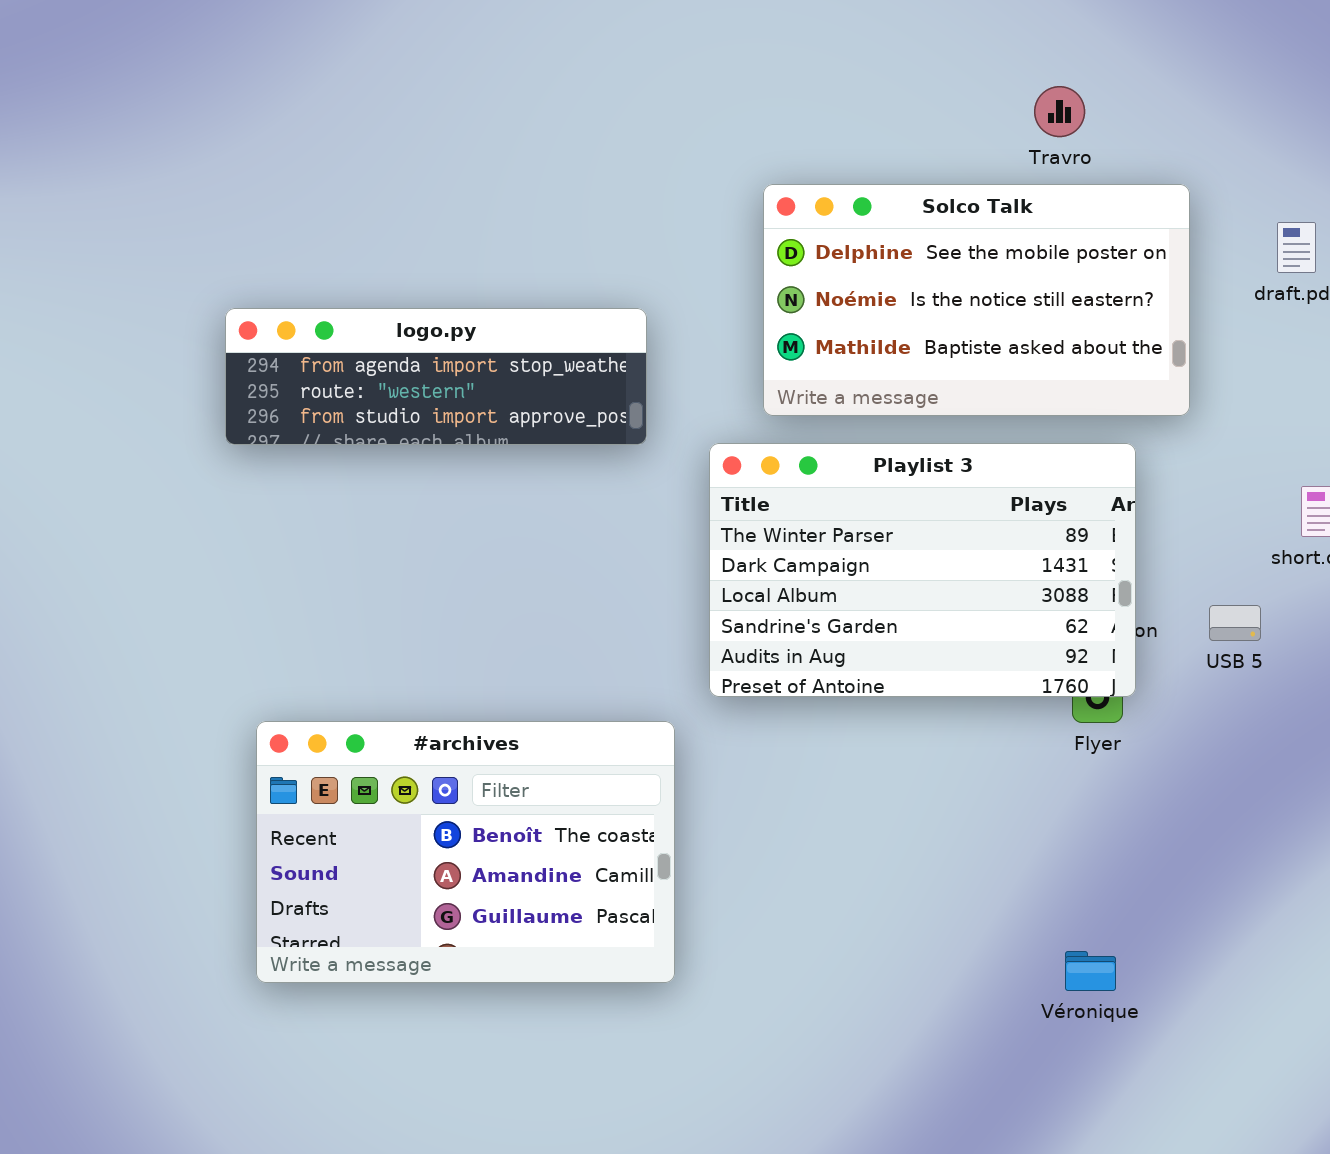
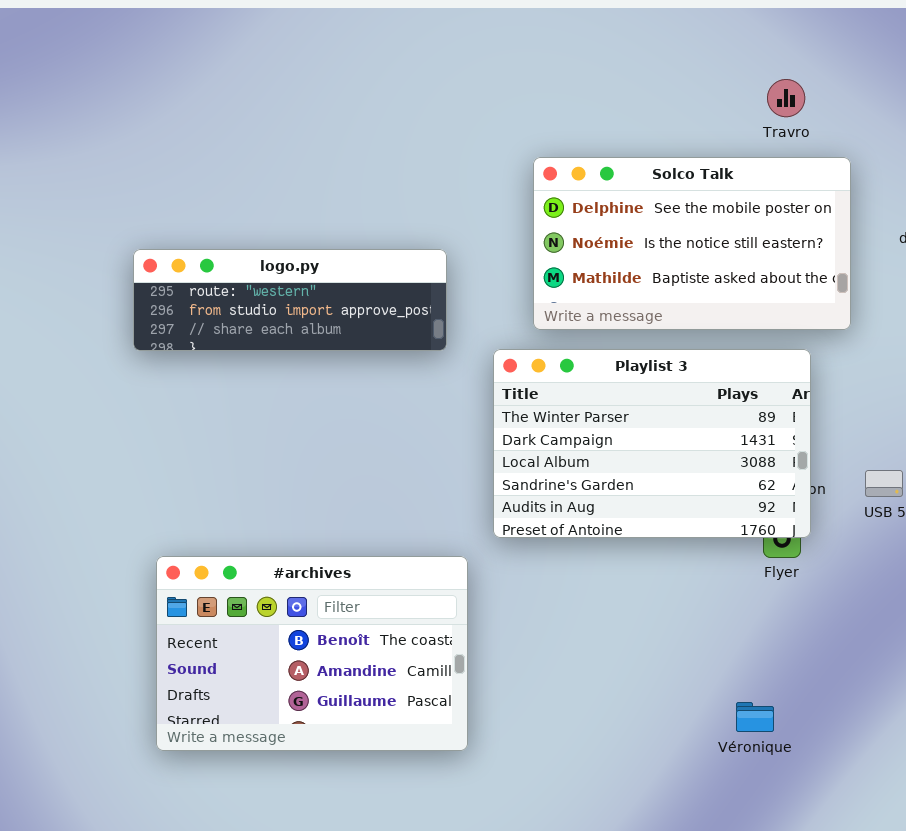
Travro: [1034,86,1085,137] -> [767,79,805,117], moved
logo.py: [225,308,647,445] -> [133,249,447,351], scrolled down 1 row
Véronique: [1065,951,1116,991] -> [736,702,774,732], moved

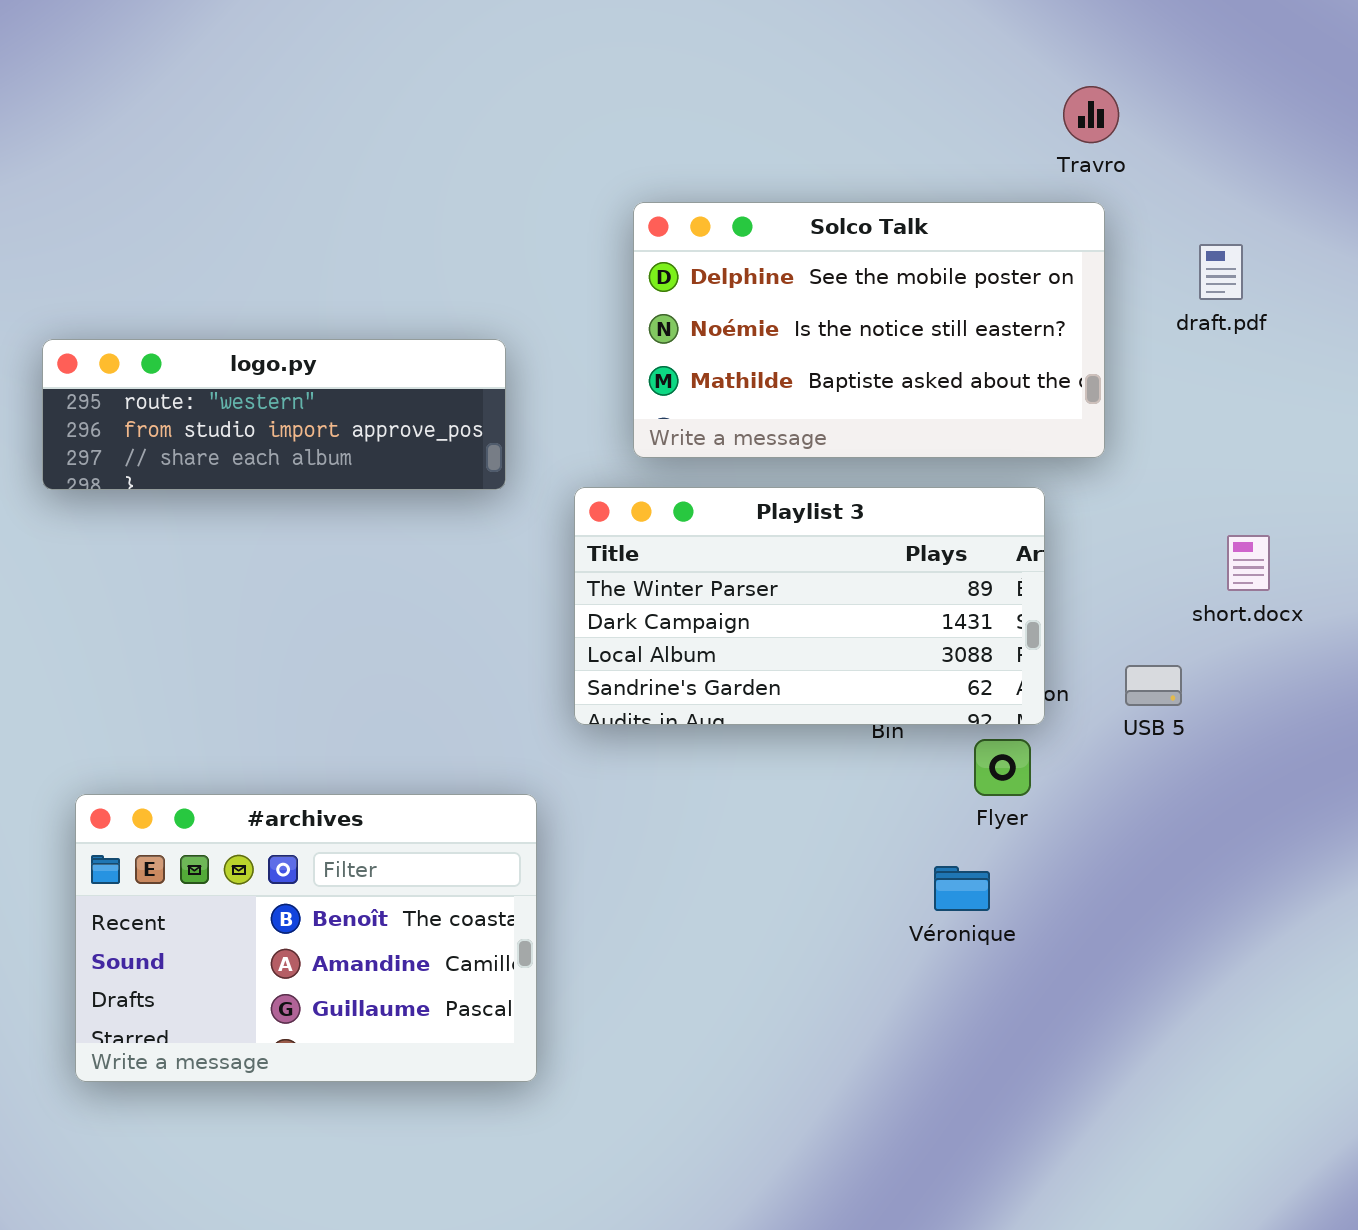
Travro: [767,79,805,117] -> [1063,86,1119,143], moved
Playlist 3: [493,349,811,538] -> [574,487,1045,725], resized
Véronique: [736,702,774,732] -> [934,866,990,911], moved

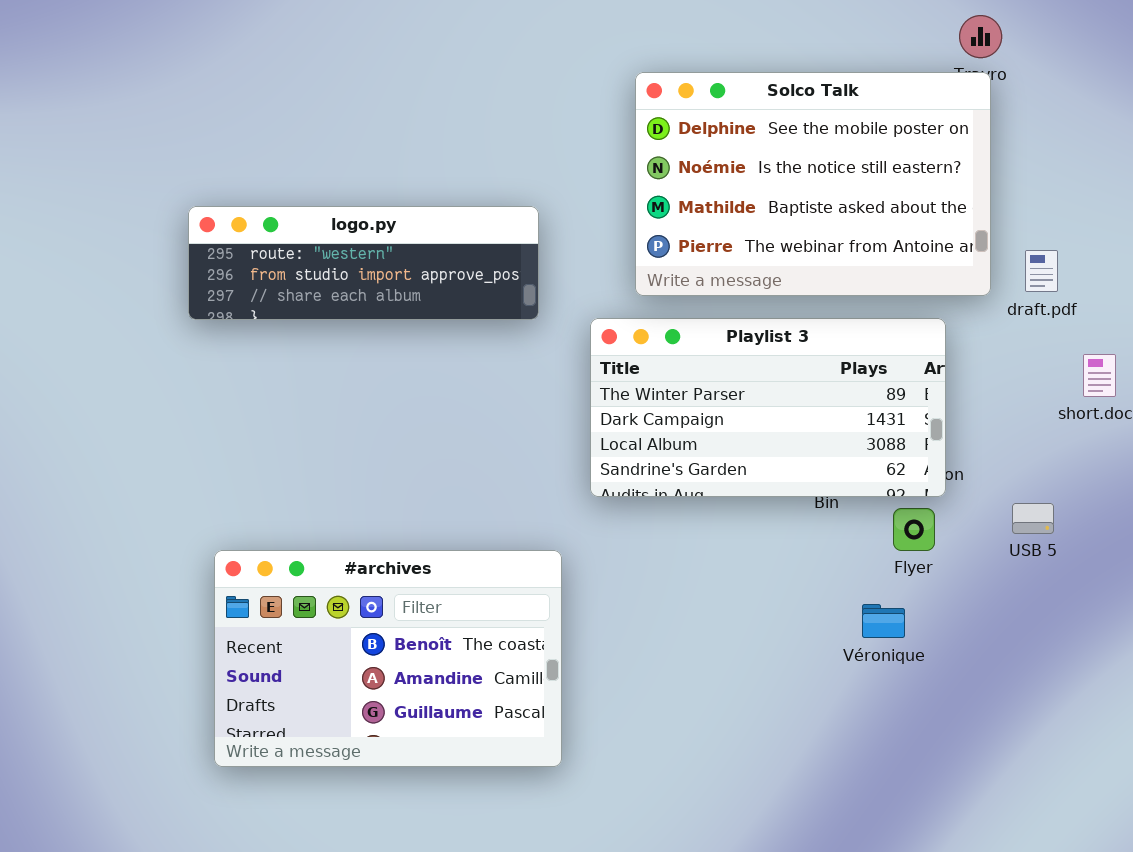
Solco Talk: [633,202,1105,458] -> [635,72,991,296], resized
draft.pdf: [1199,244,1243,300] -> [1025,250,1058,292], moved
USB 5: [1125,665,1182,706] -> [1012,503,1054,534], moved

